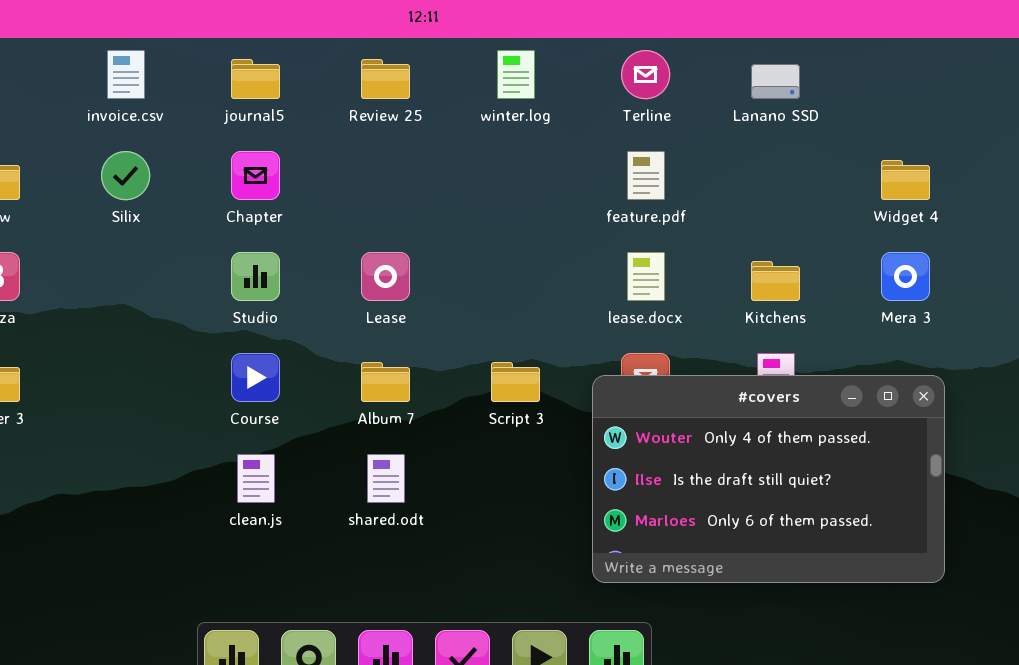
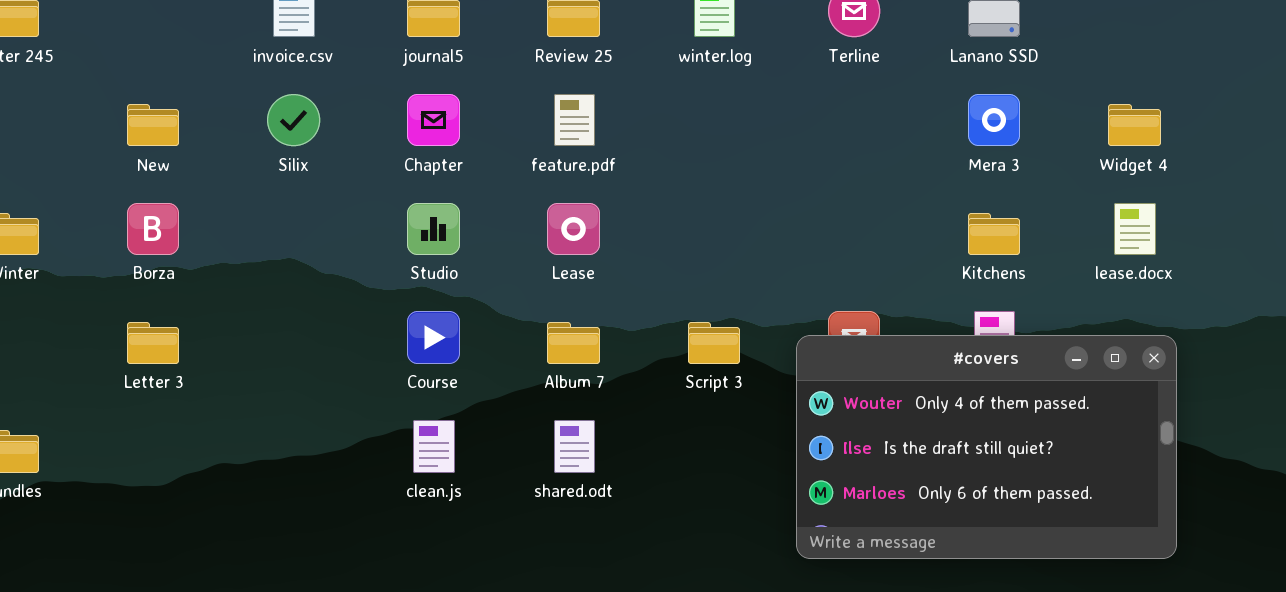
feature.pdf: [627,151,665,200] -> [554,94,595,146], moved
lease.docx: [627,252,665,301] -> [1114,203,1156,255], moved
Mera 3: [881,252,930,301] -> [968,94,1020,146], moved

